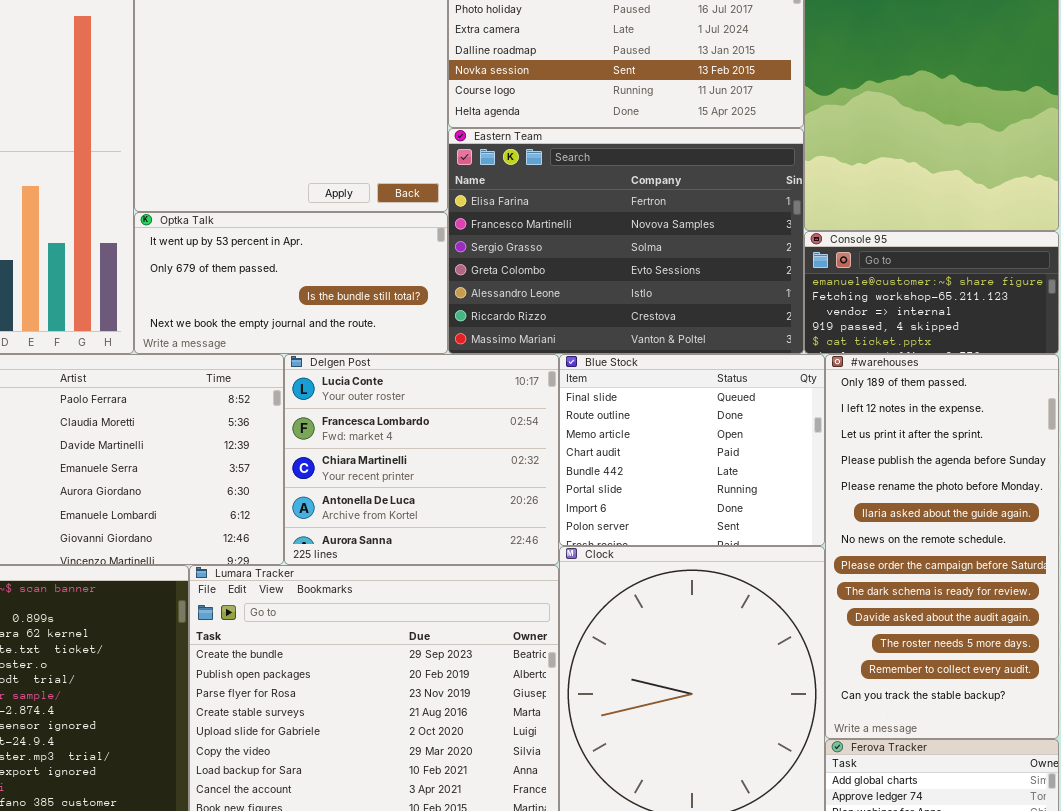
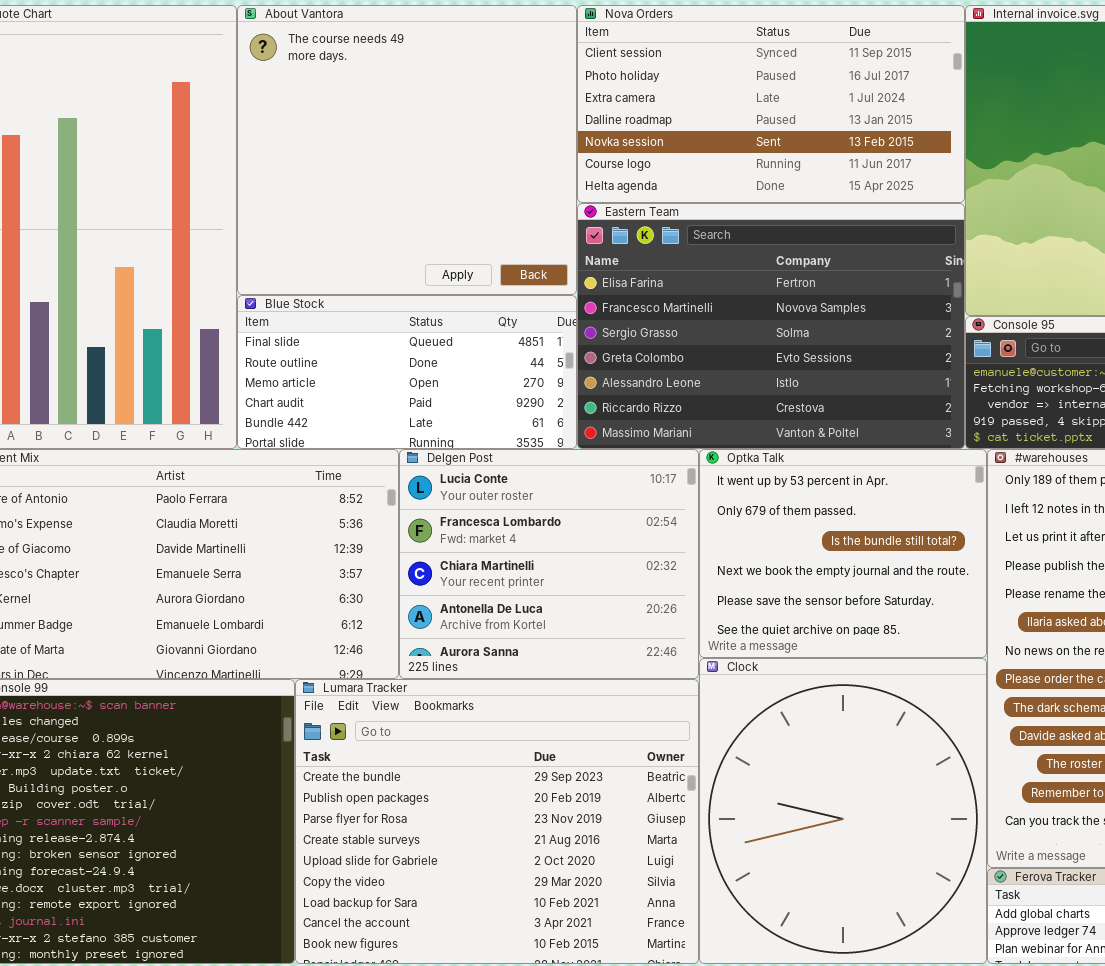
Optka Talk: [134,212,448,354] -> [699,449,987,658], moved, resized
Blue Stock: [559,354,825,546] -> [237,295,577,449], moved, resized

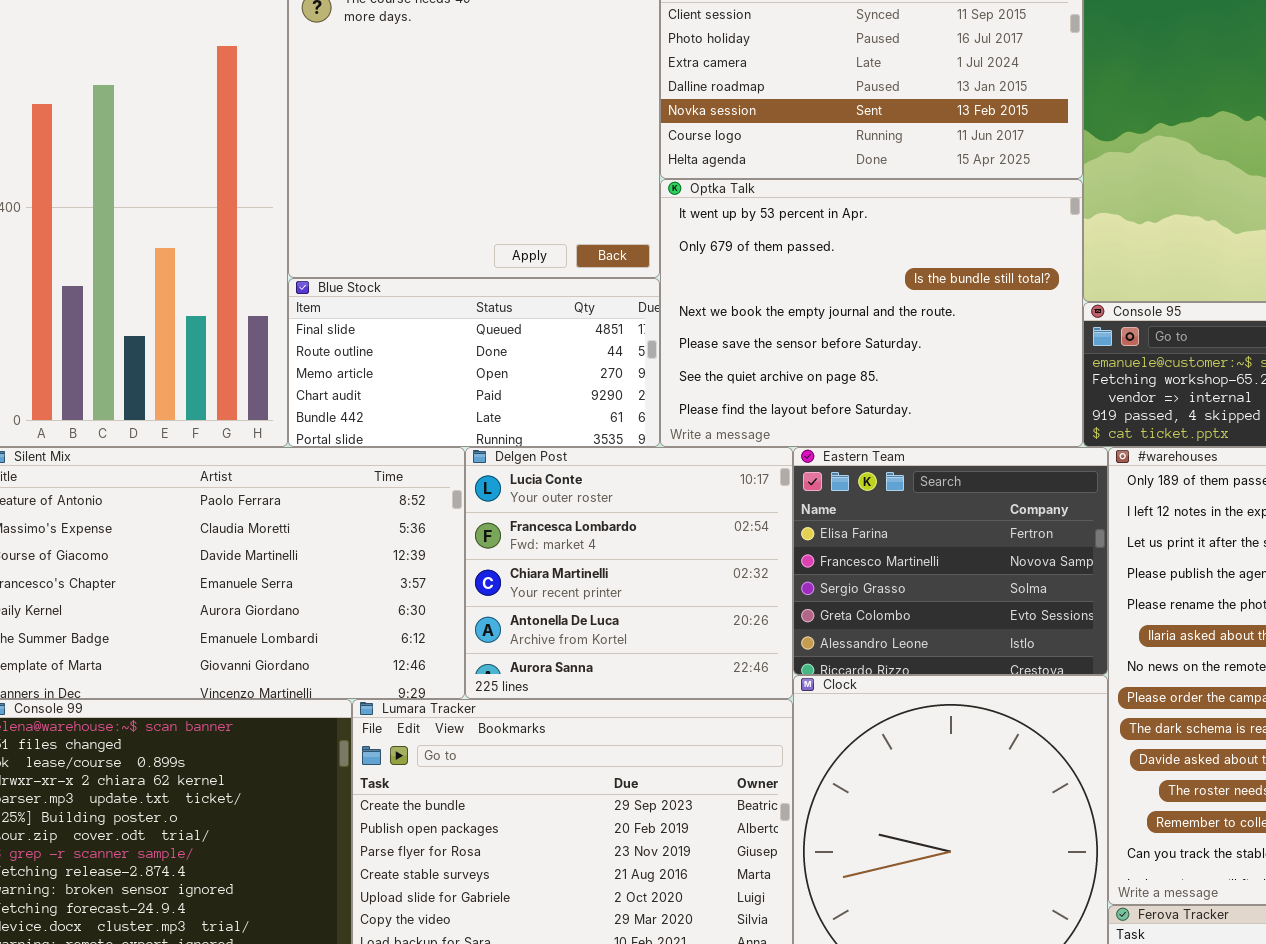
Eastern Team: [577,203,965,449] -> [793,447,1108,675], moved, resized
Optka Talk: [699,449,987,658] -> [660,179,1083,447], moved, resized

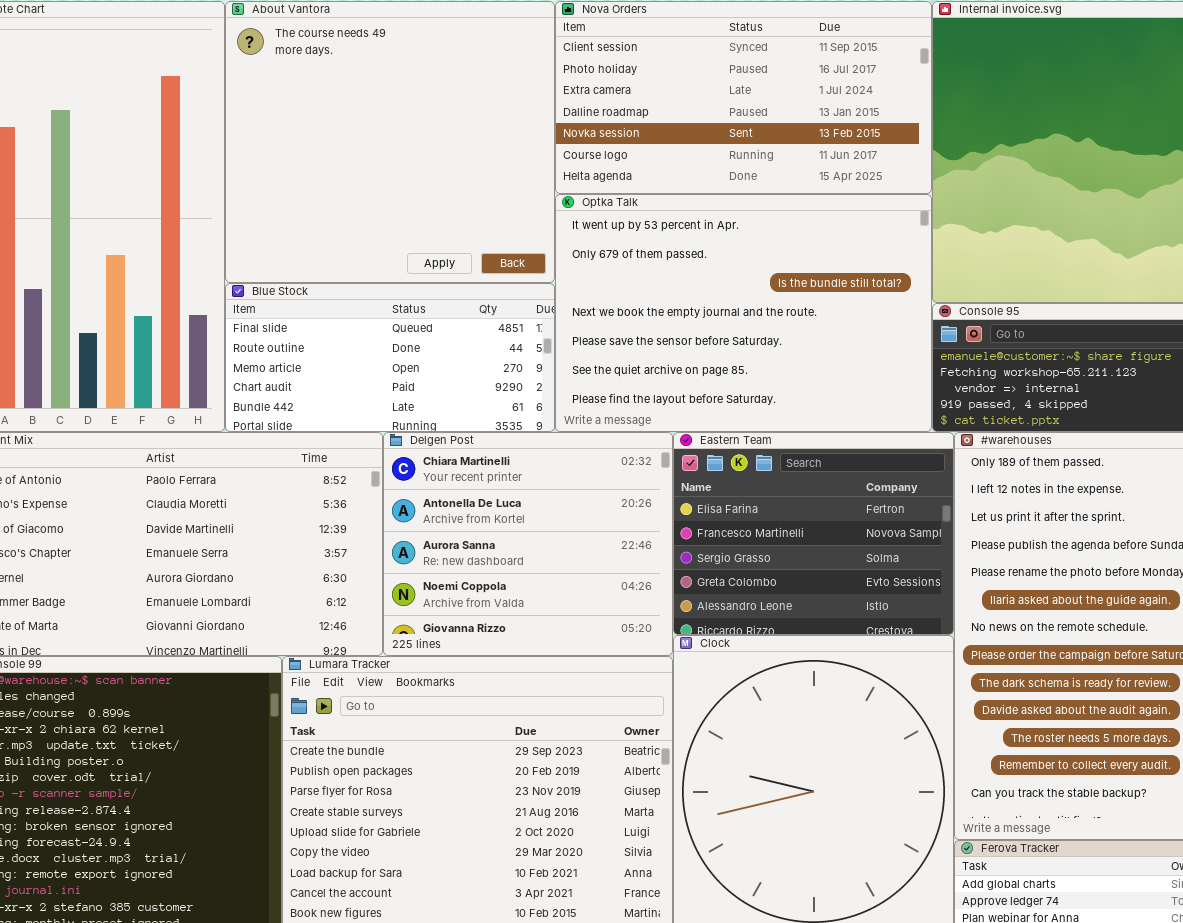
Delgen Post: [465,447,793,699] -> [383,432,673,656], scrolled down 2 rows

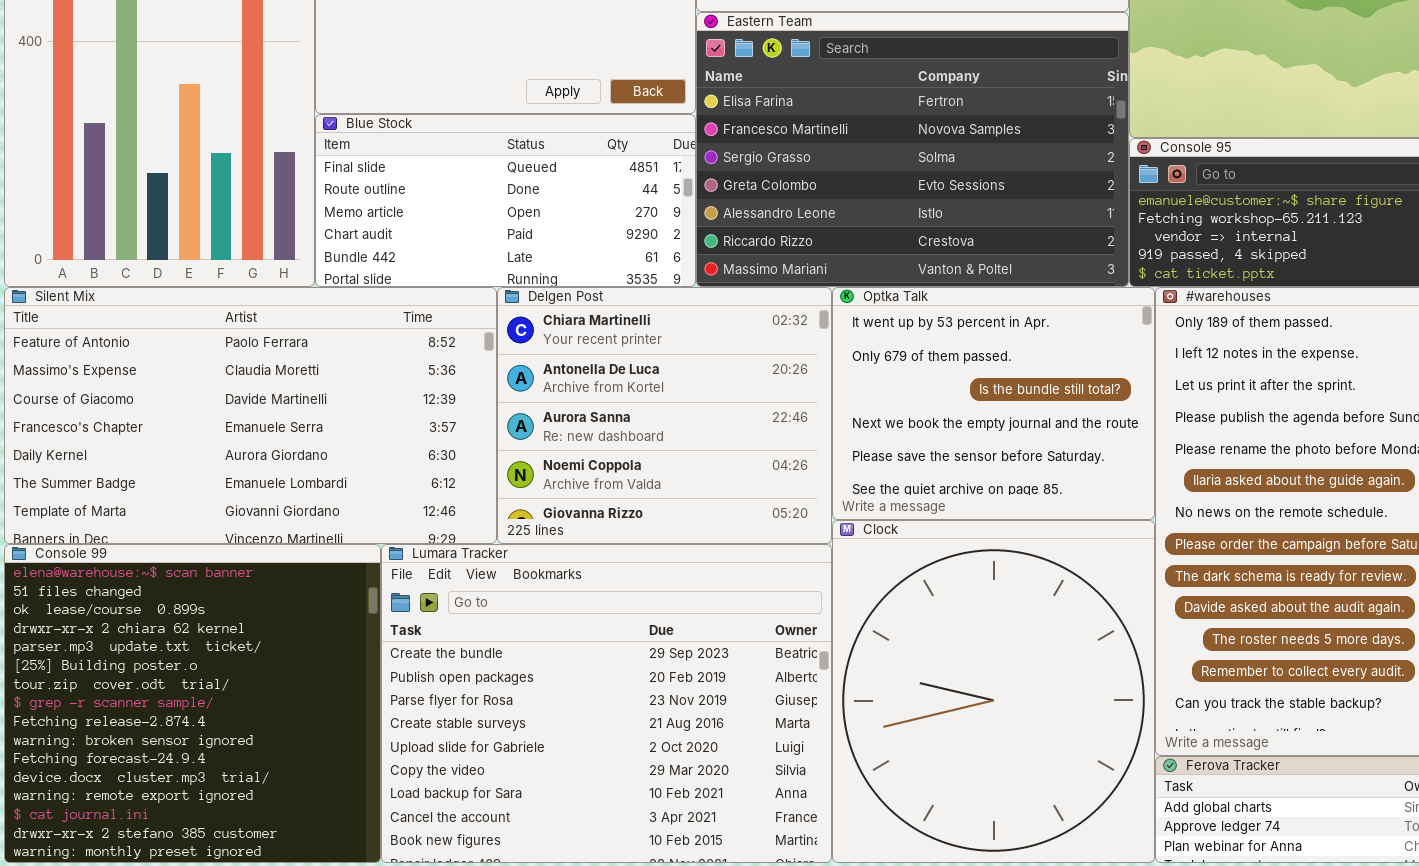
Optka Talk: [555,194,932,432] -> [832,287,1155,520], moved, resized
Eastern Team: [673,432,954,635] -> [696,12,1129,287], moved, resized

